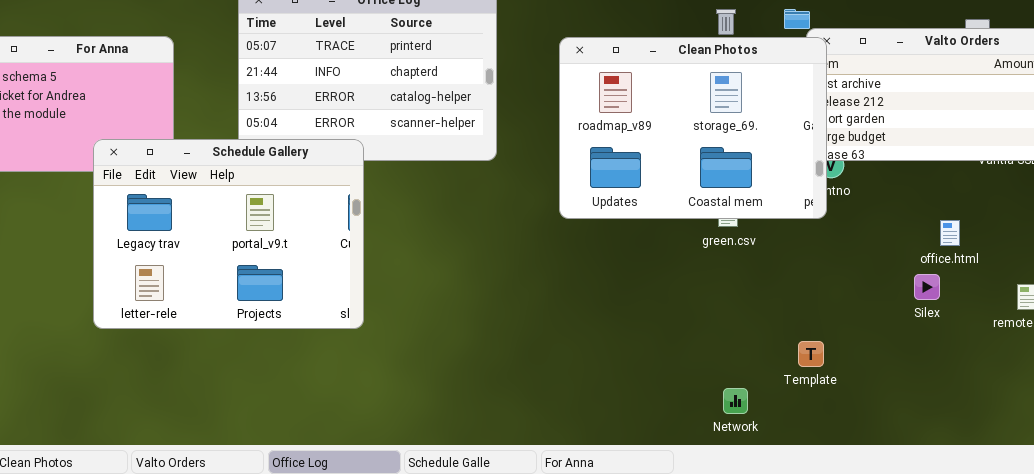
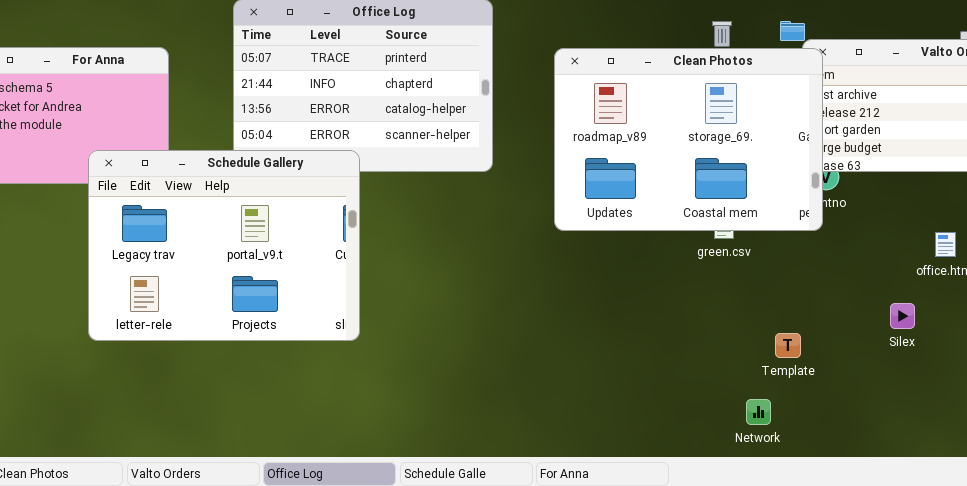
Silex: [914,274,940,300] -> [890,303,915,329], moved
Template: [798,341,824,367] -> [775,333,801,358], moved
Network: [723,388,748,414] -> [746,399,771,425], moved

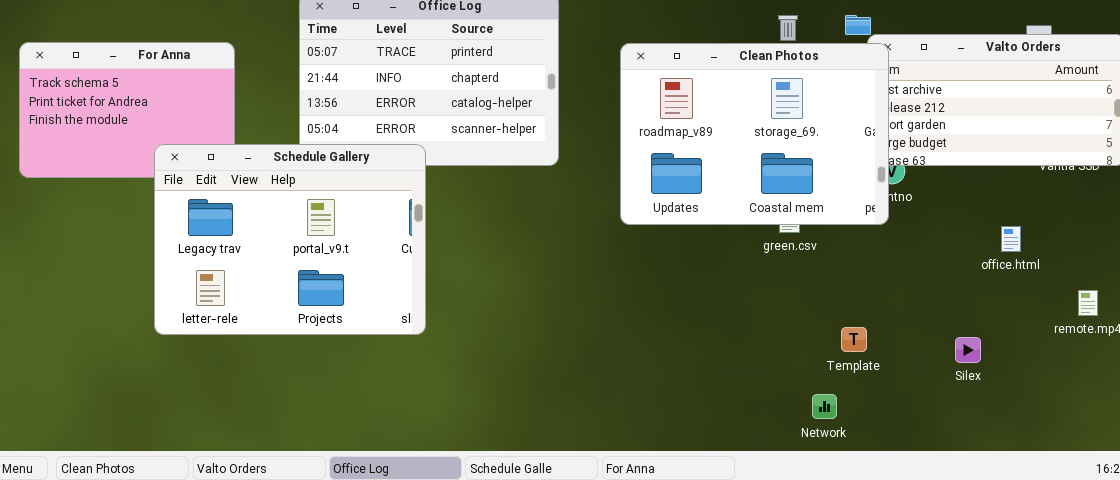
Silex: [890,303,915,329] -> [955,337,981,363], moved

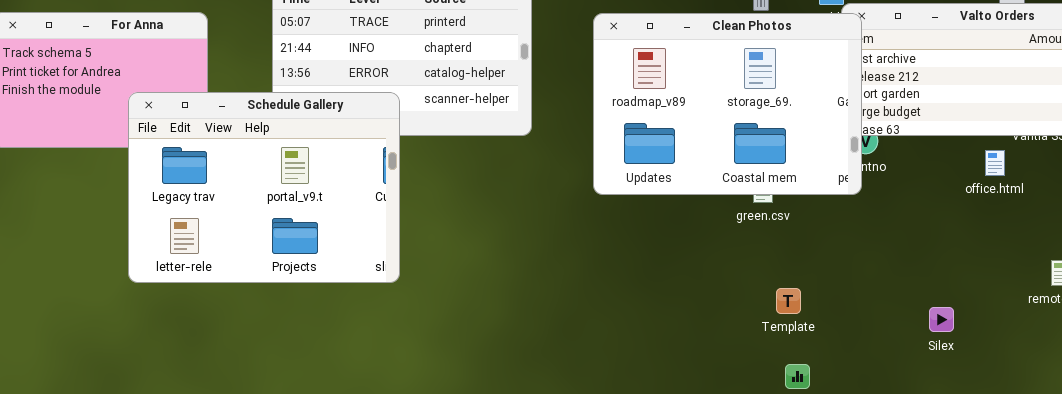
Schedule Gallery: [154,144,426,335] -> [128,92,400,283], moved
office.html: [1001,226,1021,252] -> [985,150,1005,176], moved
Template: [841,327,867,352] -> [776,288,801,314], moved

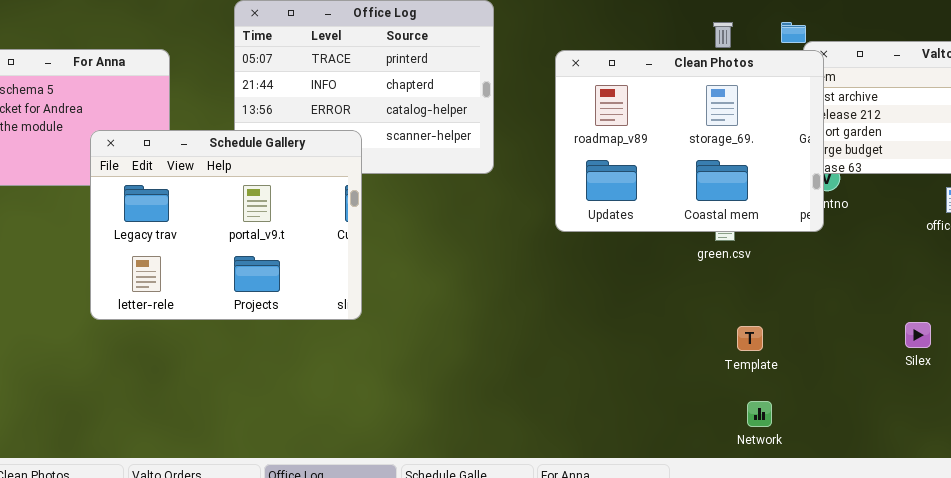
Silex: [929,307,954,332] -> [905,322,931,348], moved

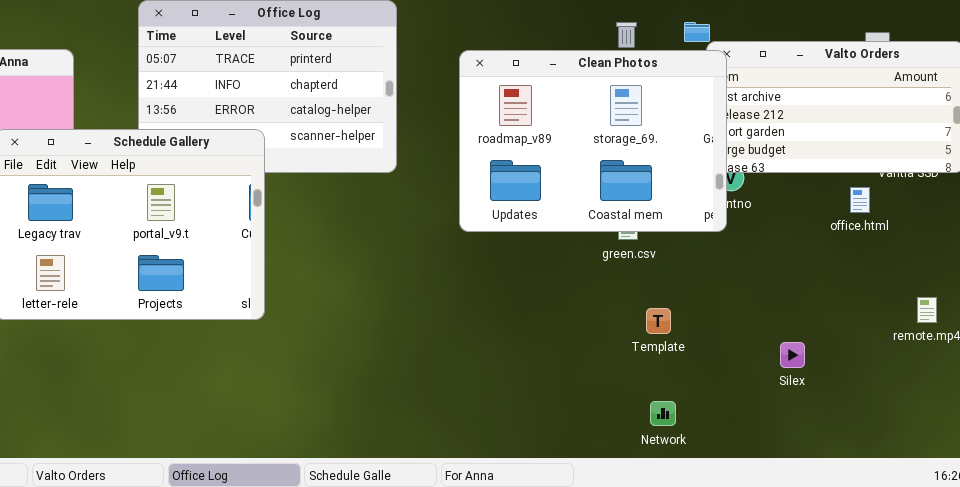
Silex: [905,322,931,348] -> [780,342,805,368], moved
Template: [737,326,763,351] -> [646,308,671,334], moved

